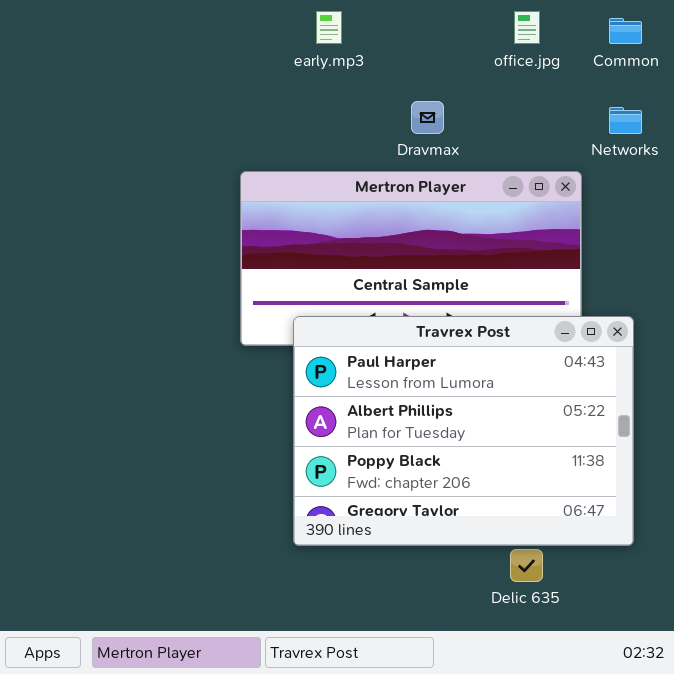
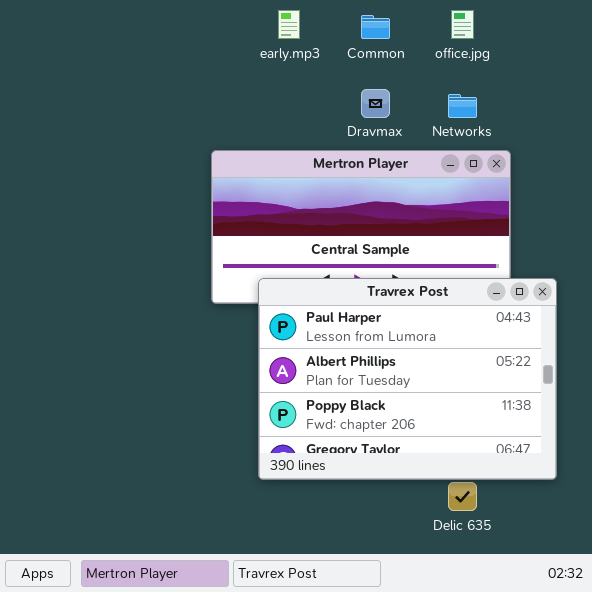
Common: [609,18,642,44] -> [361,15,390,39], moved
Networks: [609,107,642,134] -> [448,94,477,118], moved

